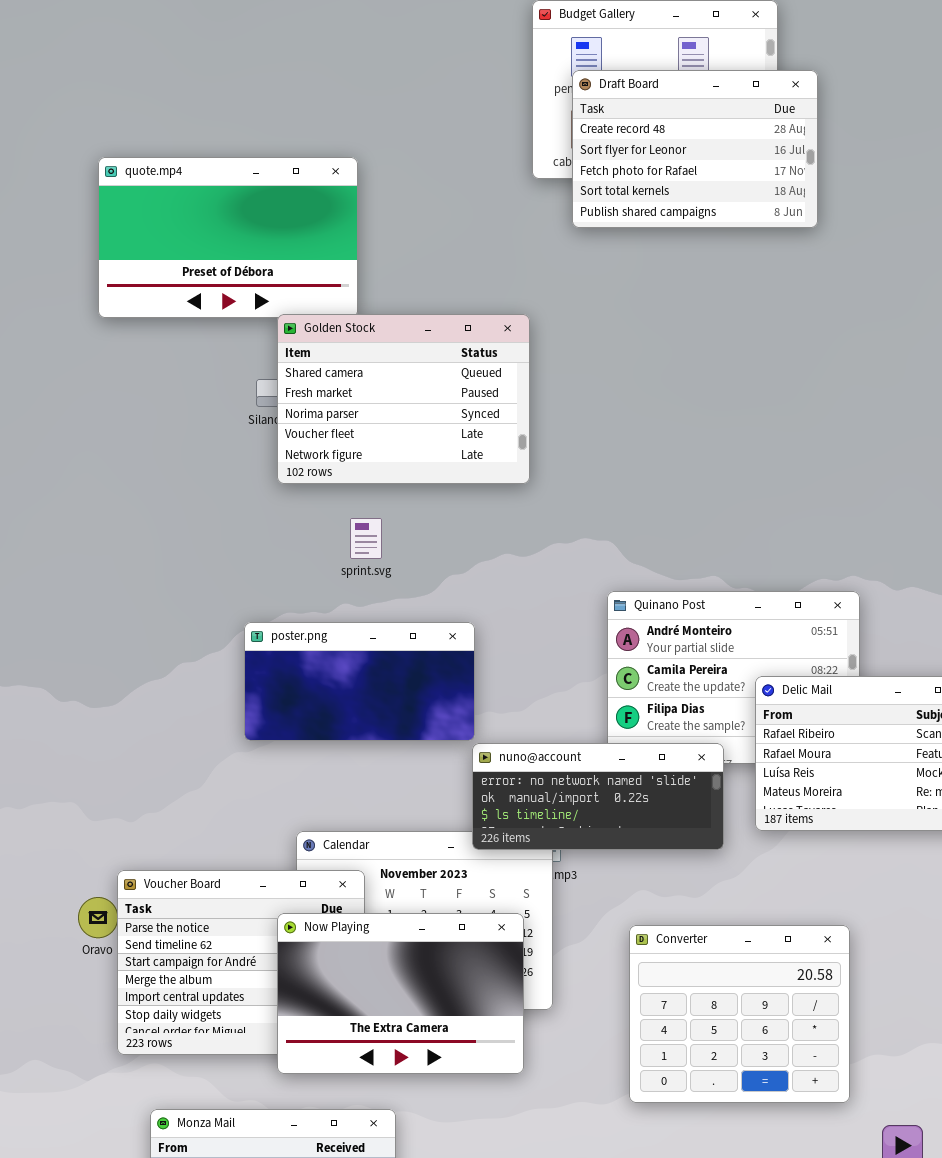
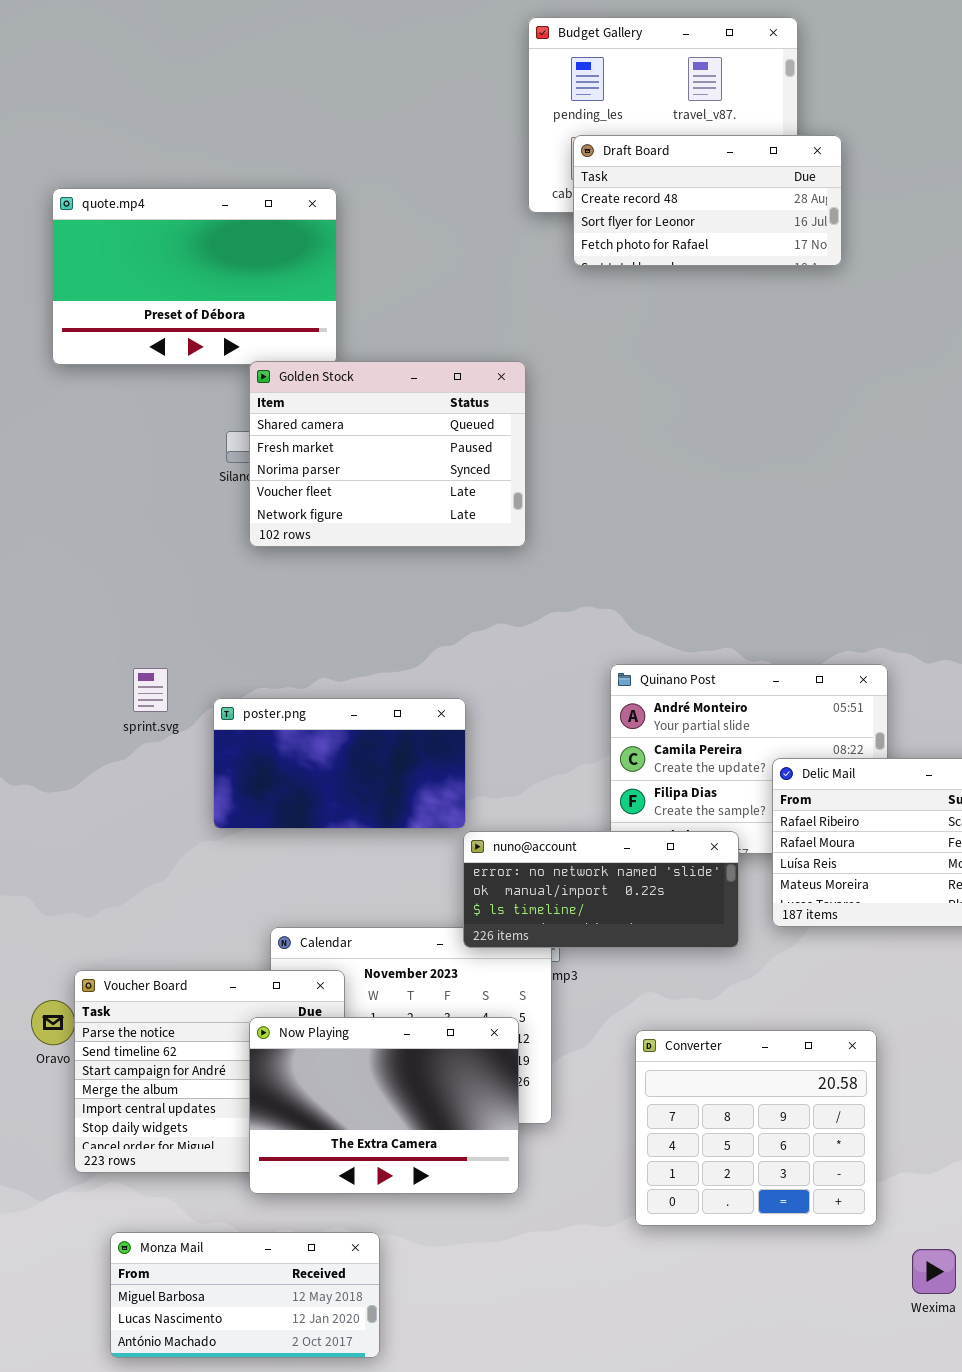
Draft Board: [572,70,818,228] -> [573,135,842,266], resized
sprint.svg: [350,518,382,559] -> [133,668,168,712], moved

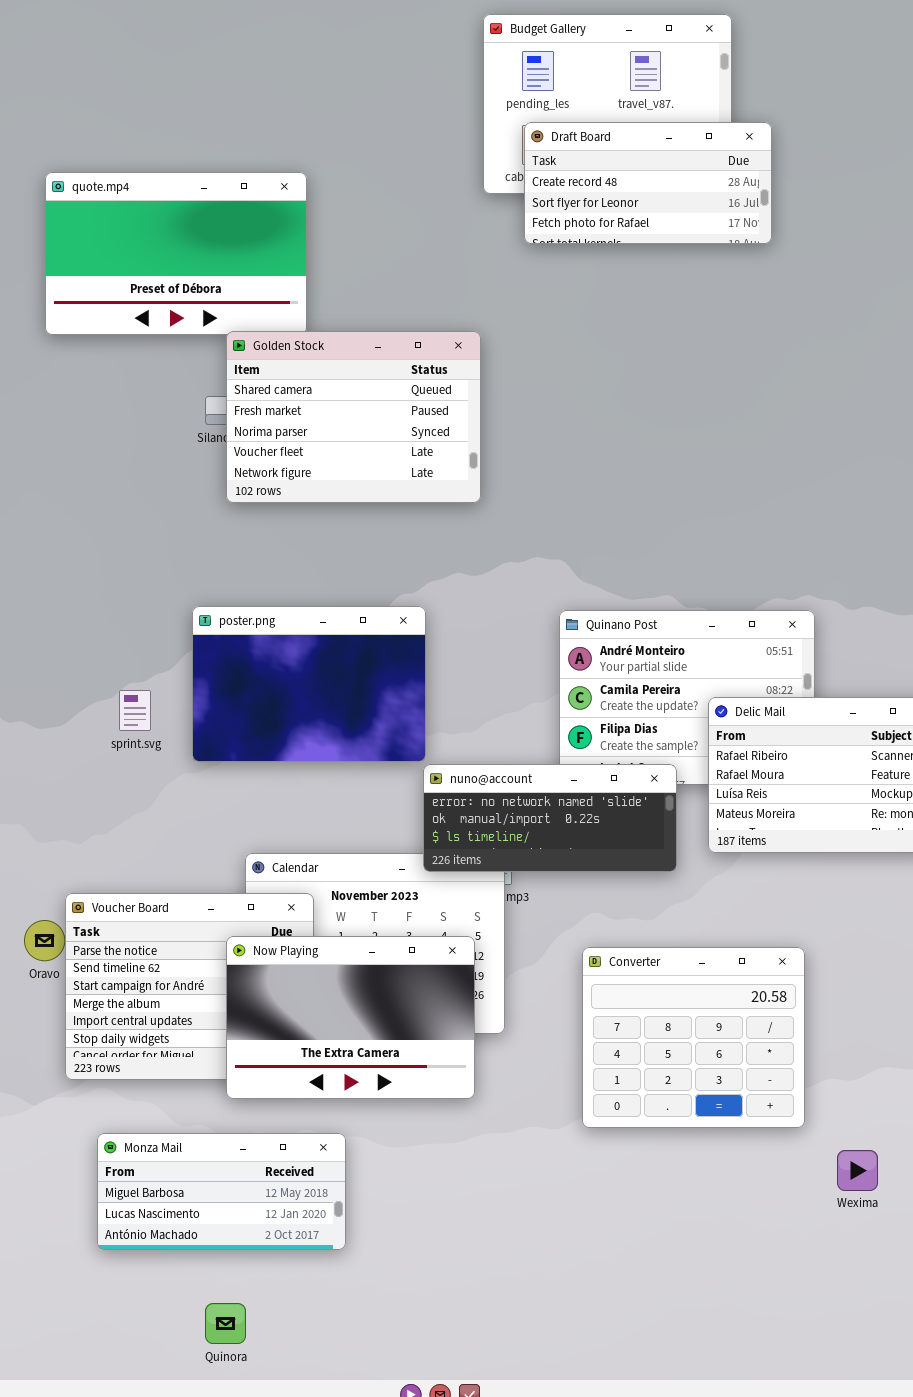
sprint.svg: [133,668,168,712] -> [119,690,151,731], moved
poster.png: [213,698,466,829] -> [192,606,426,762], resized

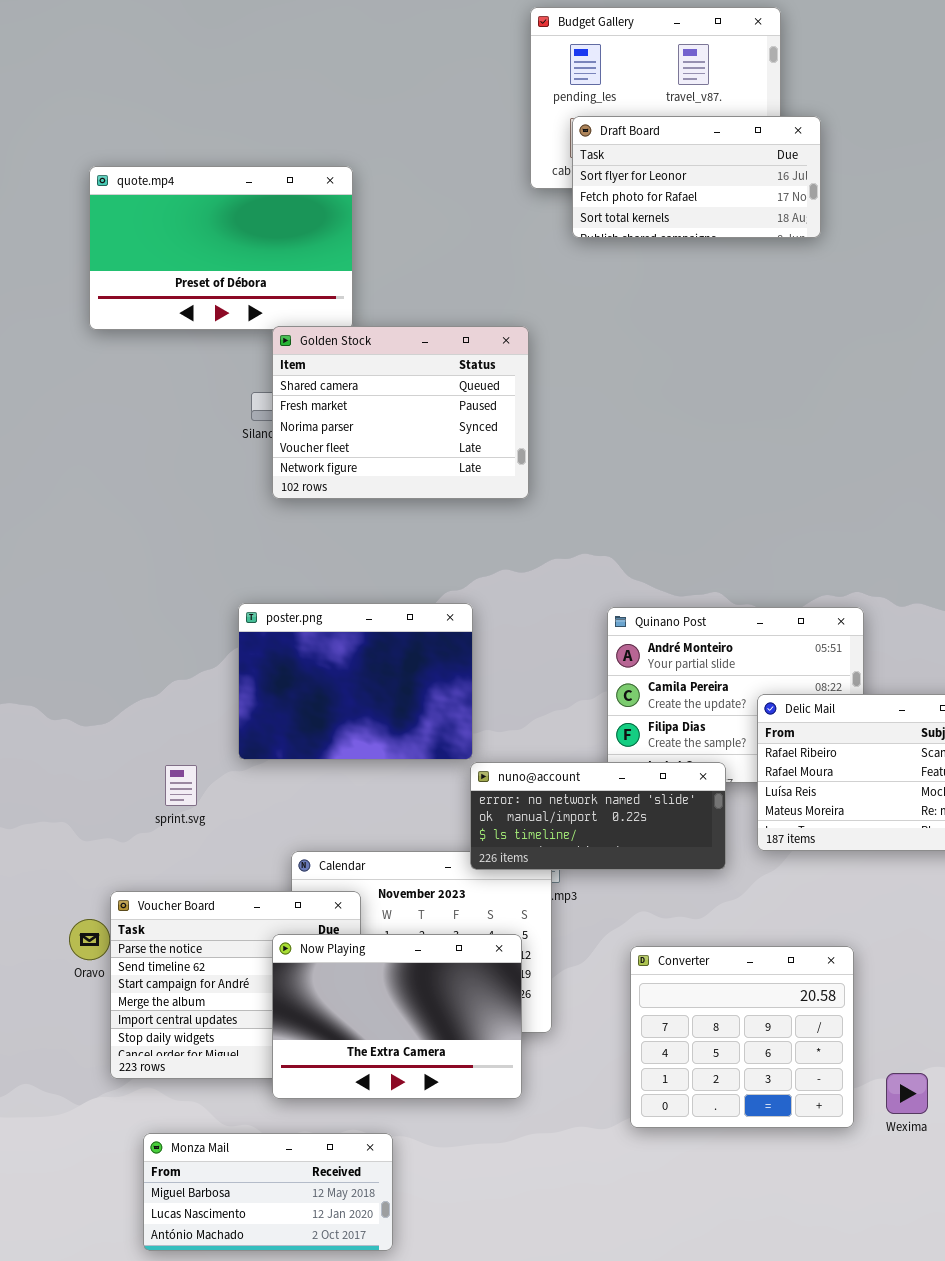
Draft Board: [524,122,772,244] -> [572,116,821,238], scrolled down 1 row
sprint.svg: [119,690,151,731] -> [165,765,197,806], moved
Wexima: [837,1150,878,1191] -> [886,1073,928,1114], moved

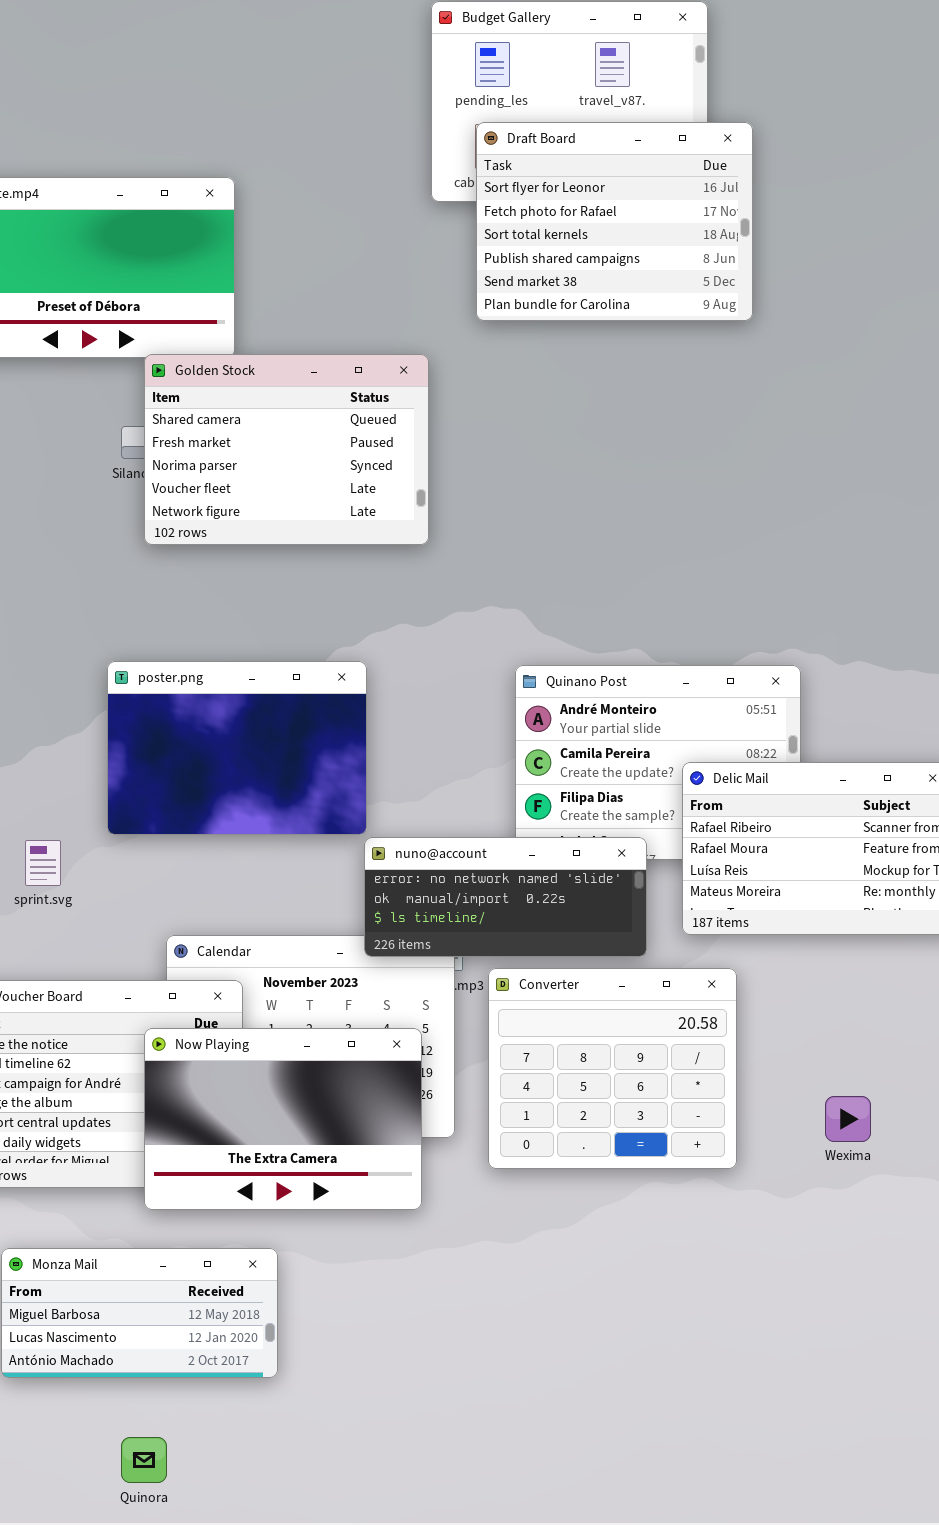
Draft Board: [572,116,821,238] -> [476,122,753,321], resized
Converter: [630,946,854,1128] -> [488,968,737,1169], moved
Wexima: [886,1073,928,1114] -> [825,1096,871,1142], moved

